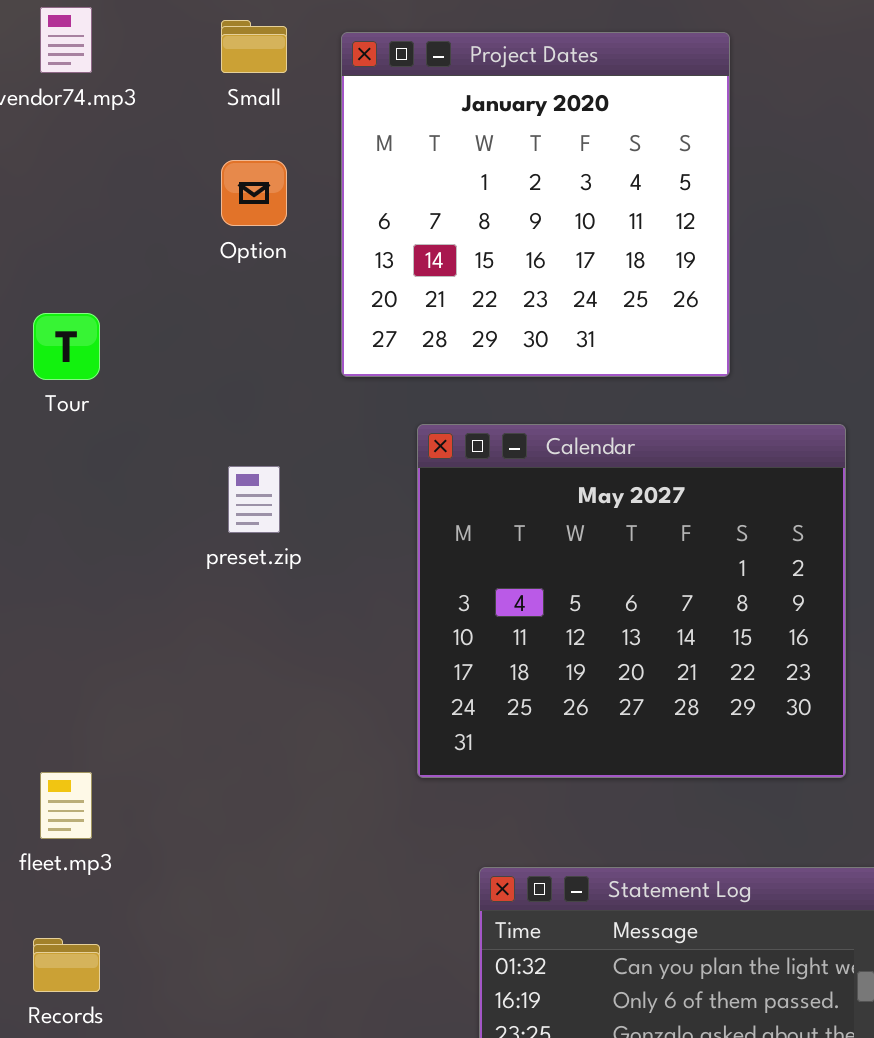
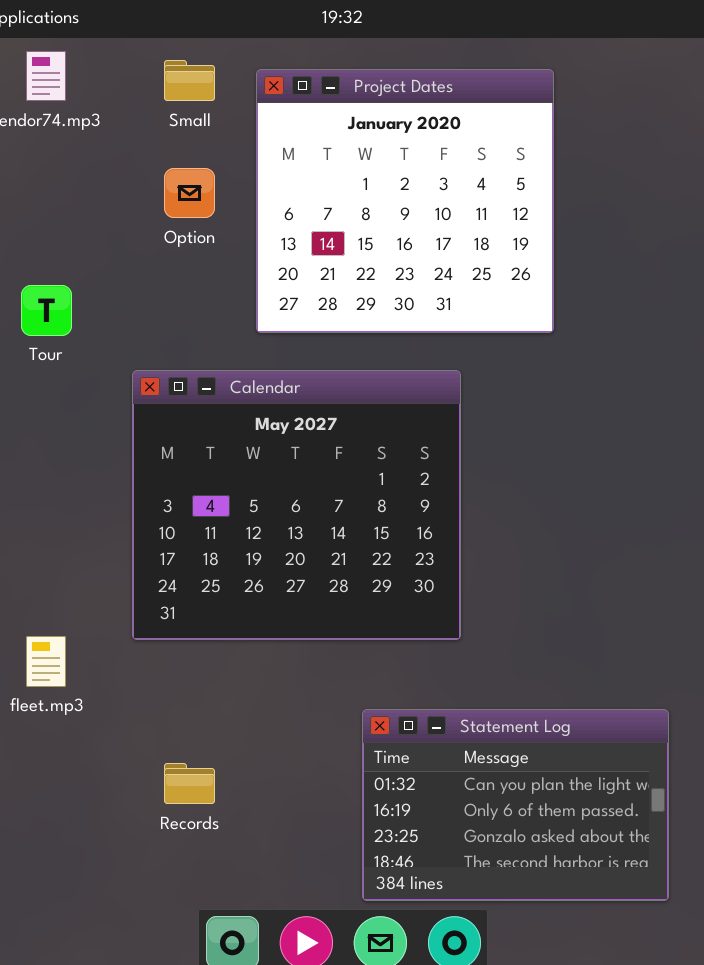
Calendar: [417,424,846,778] -> [132,370,461,640], moved
Records: [33,938,100,992] -> [164,763,215,804], moved

